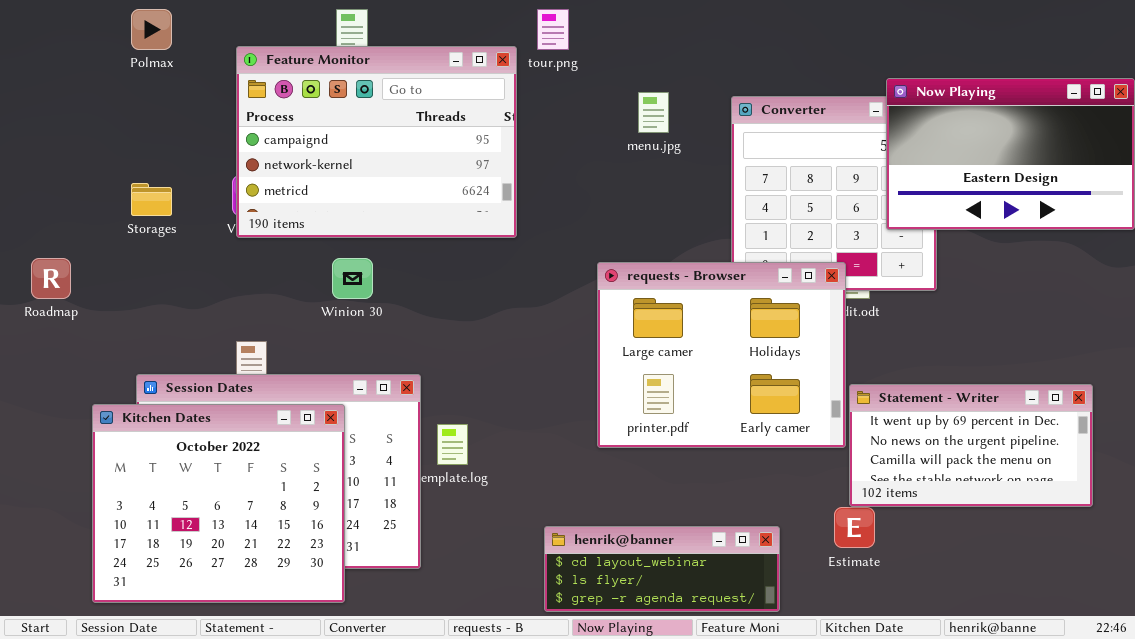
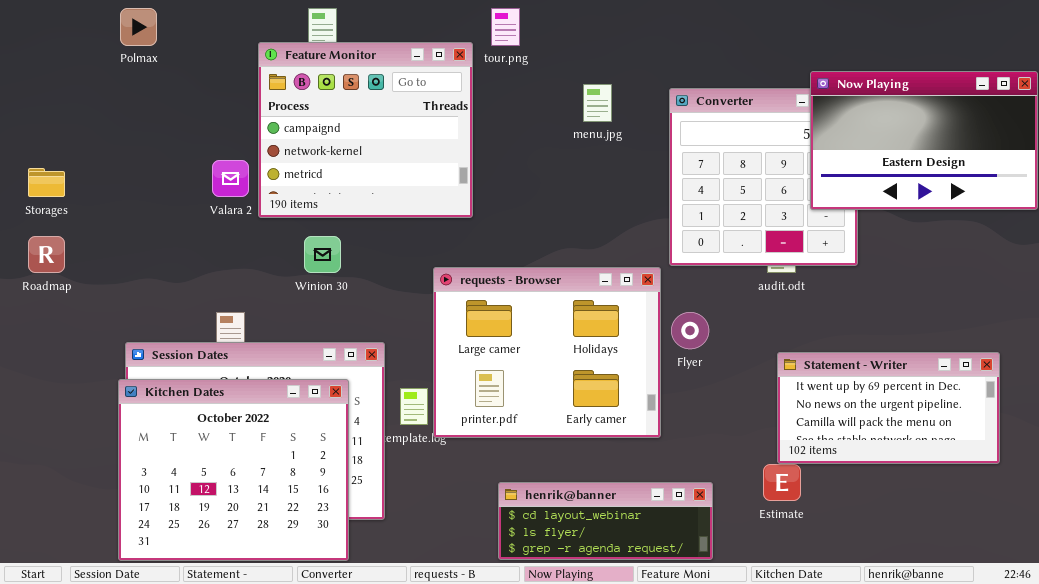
Feature Monitor: [236,46,517,238] -> [258,42,473,218], resized
Storages: [131,183,172,216] -> [28,168,65,197], moved
requests - Browser: [597,262,846,448] -> [433,267,661,438], moved
Kitchen Dates: [92,404,345,603] -> [118,379,349,561], moved

